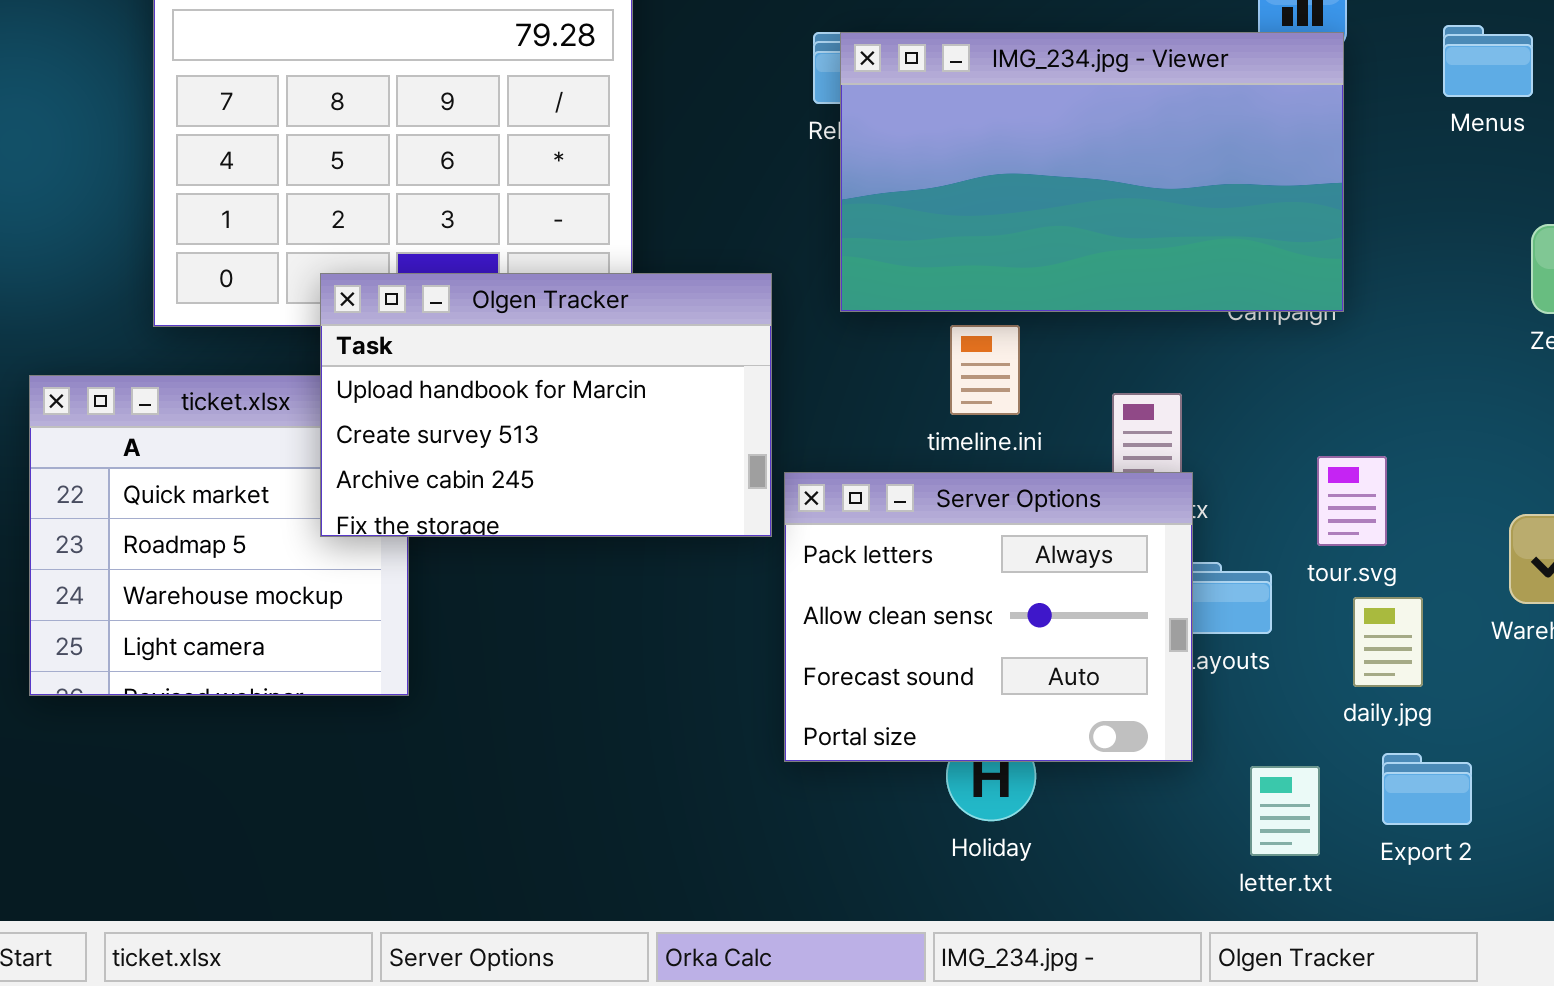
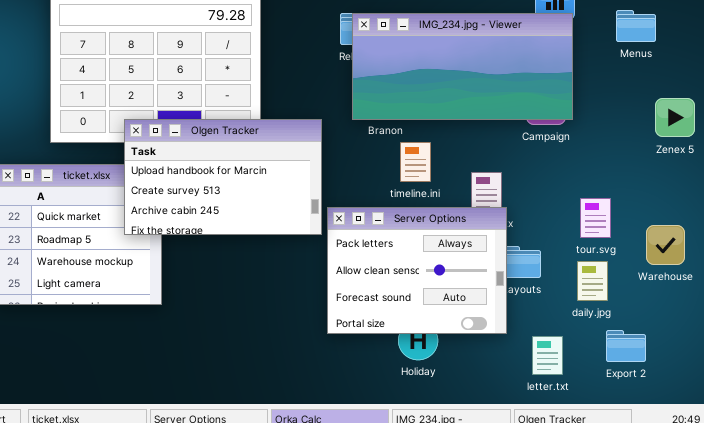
IMG_234.jpg - Viewer: [840,32,1344,312] -> [352,13,573,120], resized
tour.svg: [1317,456,1387,546] -> [580,198,611,238], moved
Export 2: [1382,753,1472,825] -> [606,330,646,362], moved

